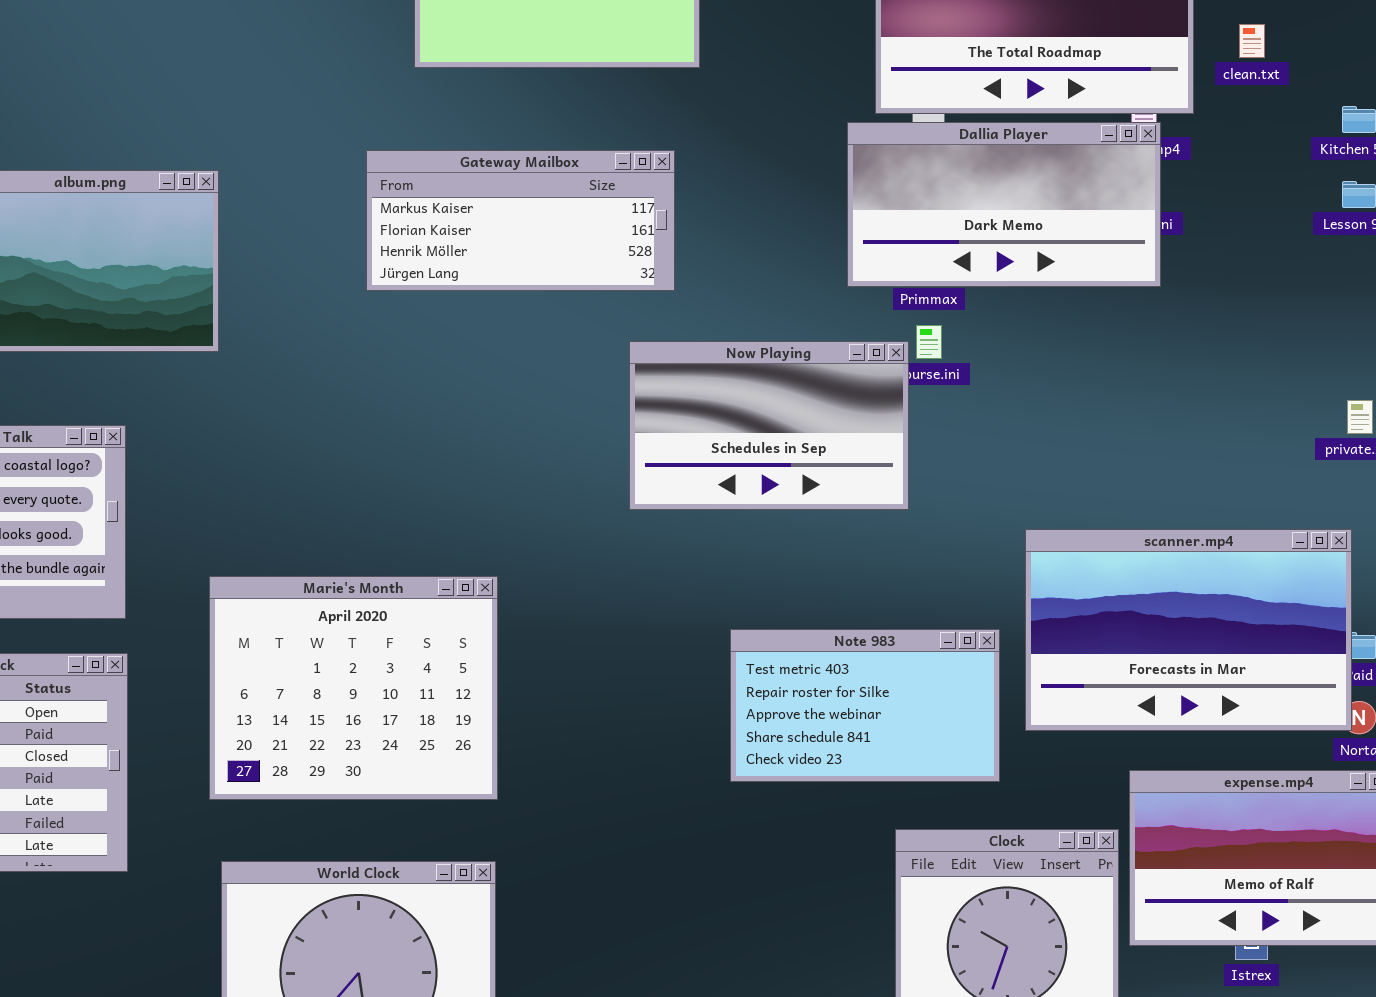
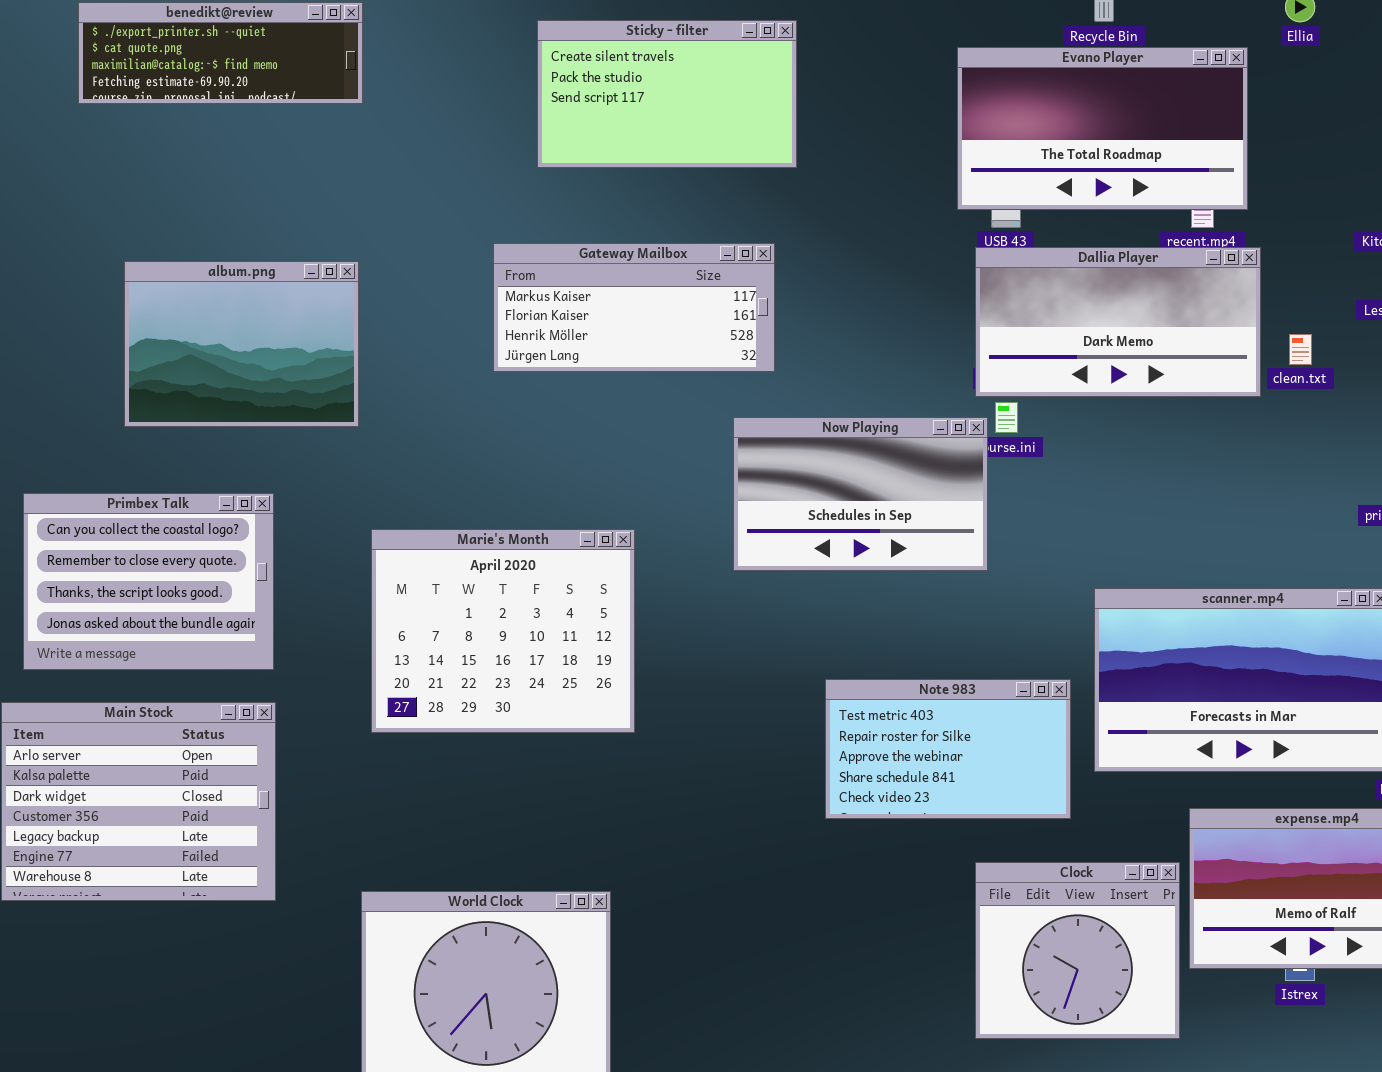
clean.txt: [1239,24,1265,58] -> [1289,334,1312,365], moved
Dallia Player: [847,122,1161,287] -> [975,247,1261,397], moved
Marie's Month: [209,576,498,800] -> [371,529,635,733], moved

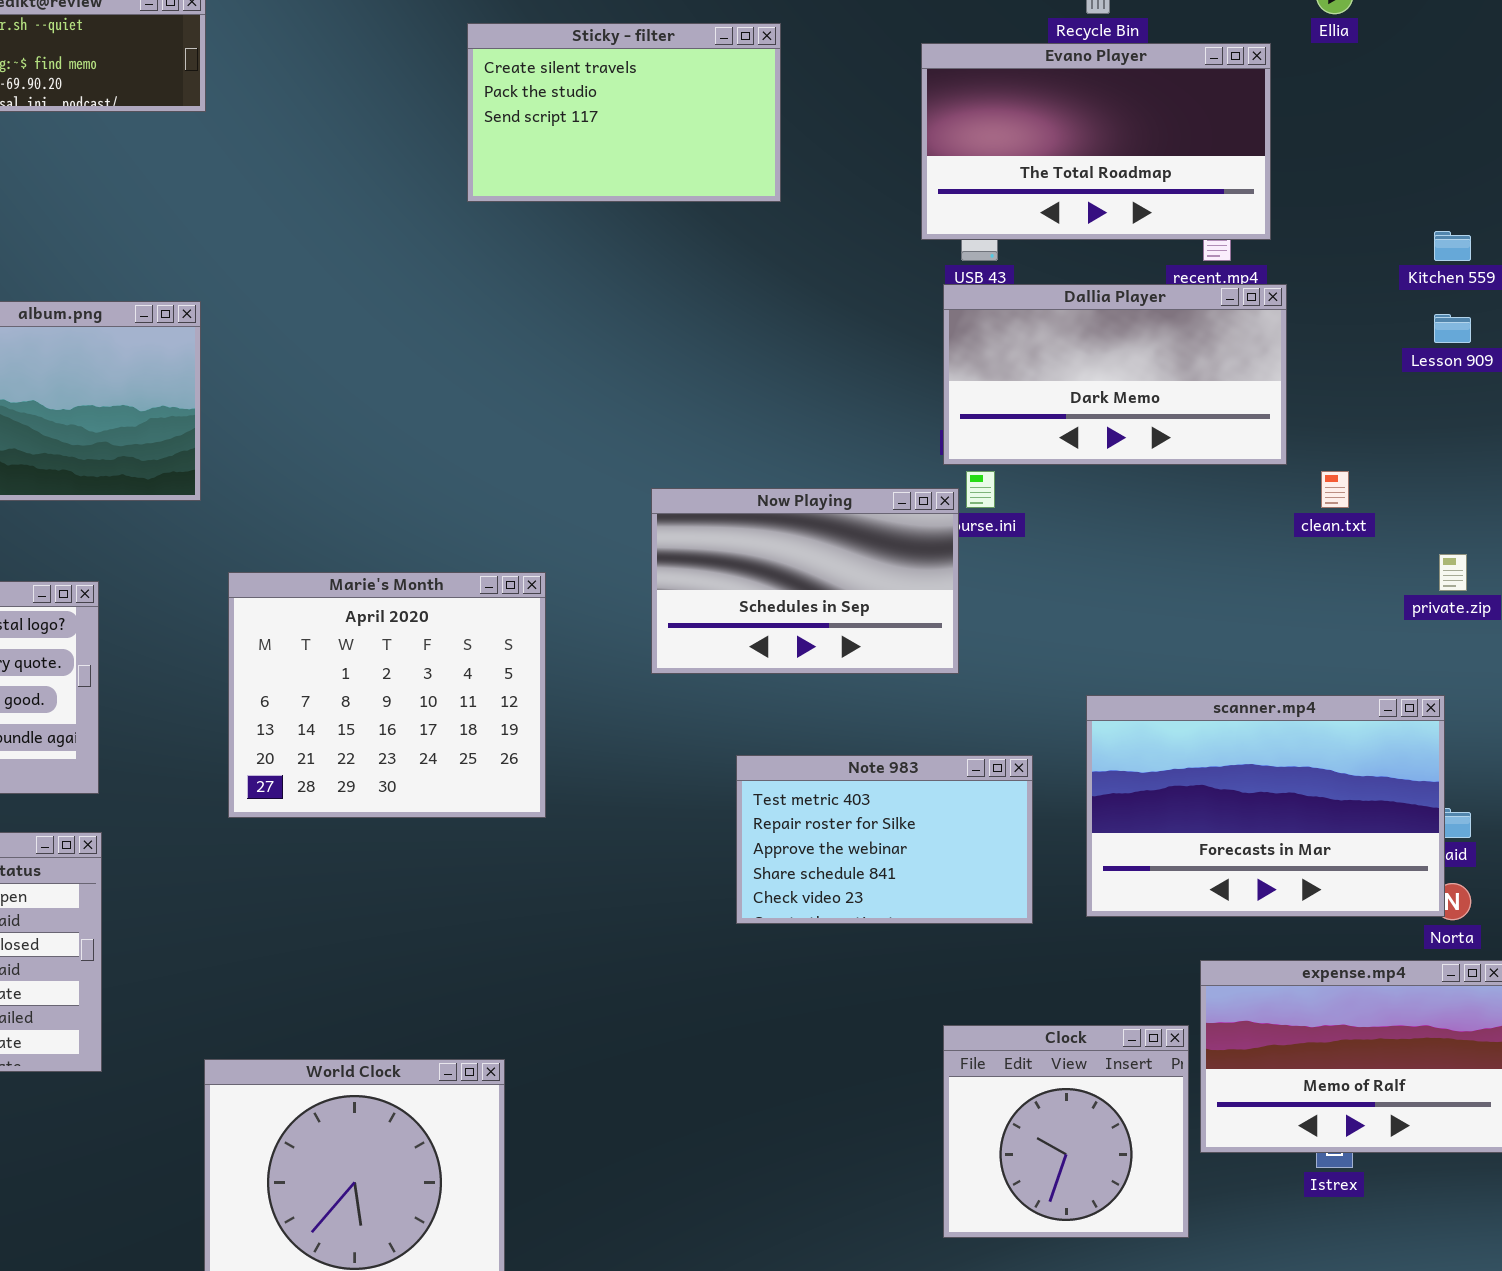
Sticky - filter: [537,20,797,168] -> [467,23,781,202], moved
Gateway Mailbox: [493,243,775,372] -> none, closed
clean.txt: [1289,334,1312,365] -> [1321,471,1349,508], moved
Marie's Month: [371,529,635,733] -> [228,572,546,818], moved
Note 983: [825,679,1071,819] -> [736,755,1033,924], moved

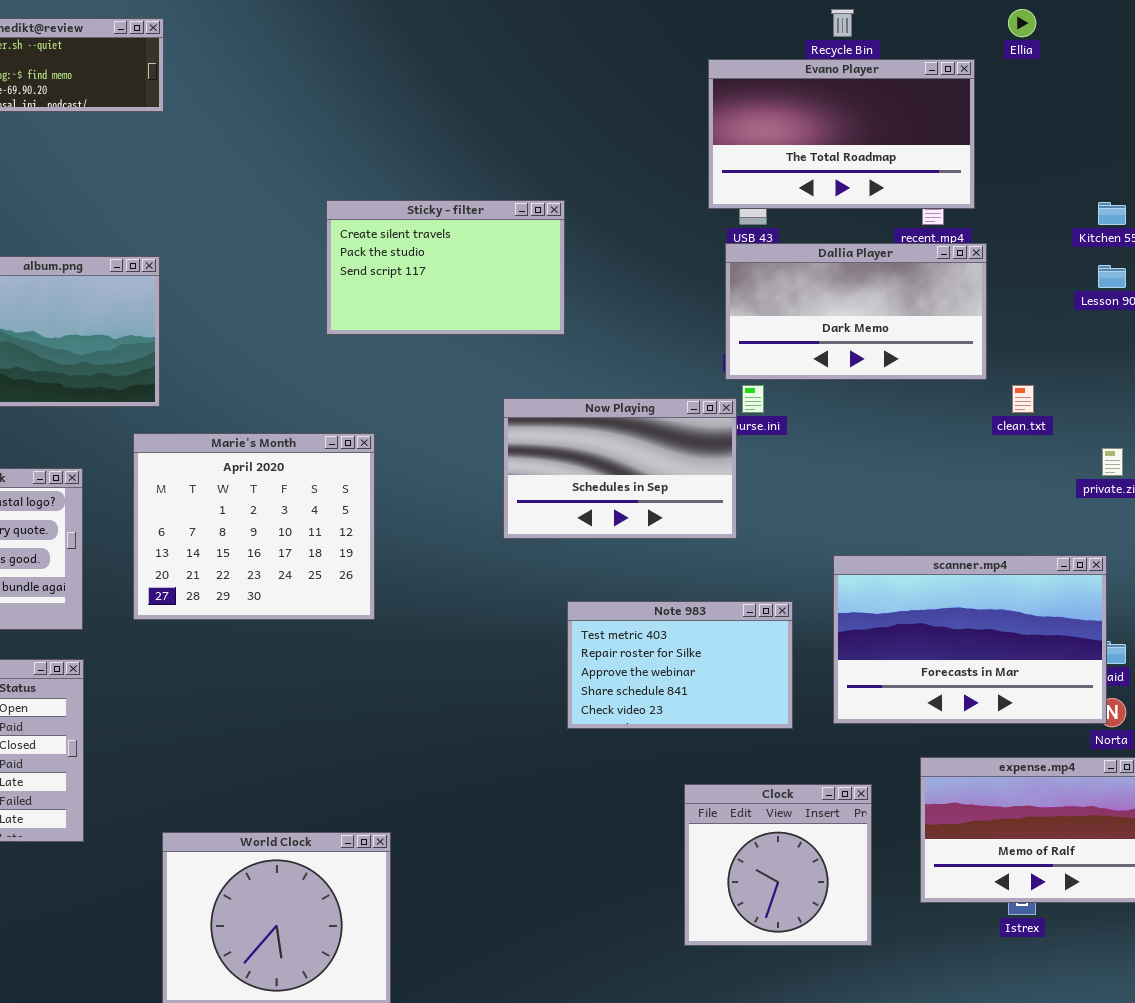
Sticky - filter: [467,23,781,202] -> [326,200,565,335], moved
Marie's Month: [228,572,546,818] -> [133,433,375,620], moved
Clock: [943,1025,1189,1238] -> [684,784,872,946], moved

